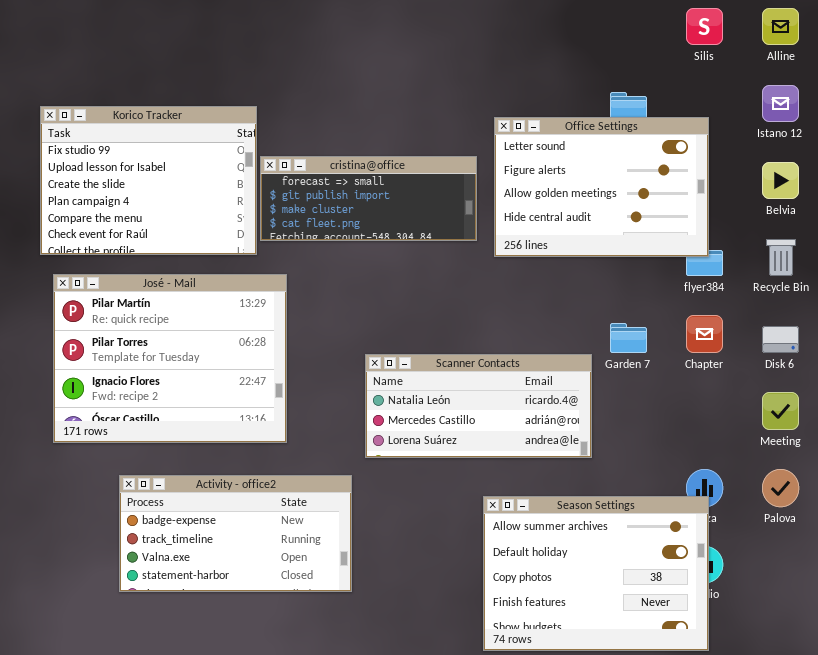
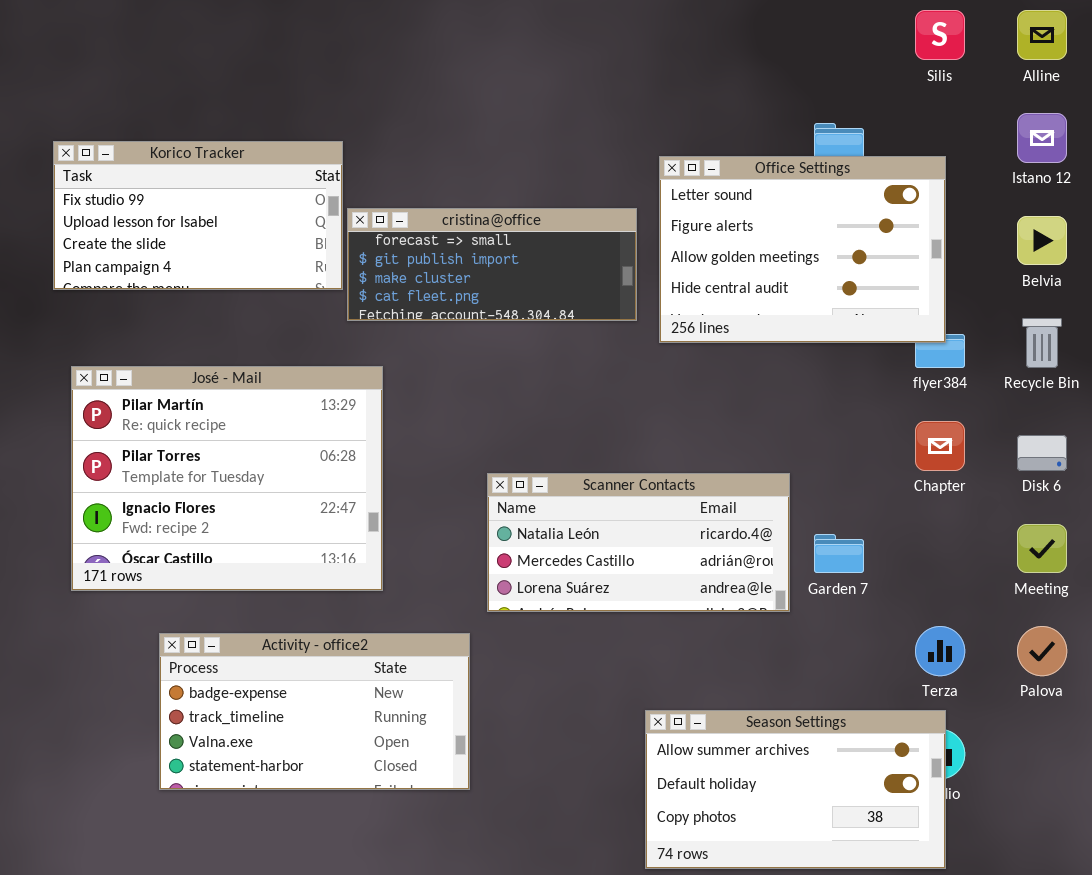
Korico Tracker: [40,106,257,255] -> [53,141,343,290], resized
Garden 7: [610,323,647,353] -> [814,534,864,573], moved
Season Settings: [483,496,709,651] -> [645,710,946,869], resized

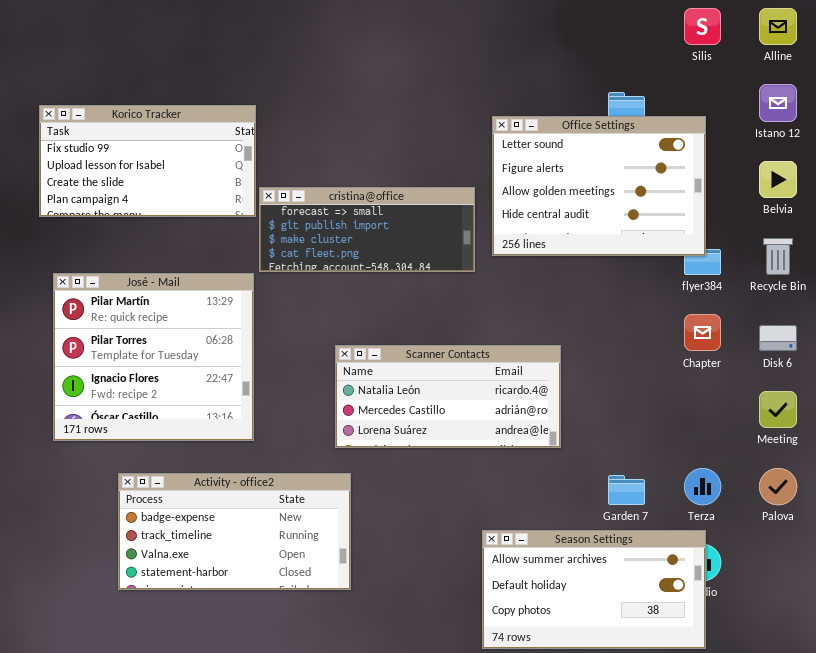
cristina@office: [347,208,637,321] -> [259,187,475,272], moved
José - Mail: [71,366,383,591] -> [53,273,254,441], resized
Scanner Contacts: [487,473,790,612] -> [335,345,561,448], moved
Garden 7: [814,534,864,573] -> [608,475,645,505], moved

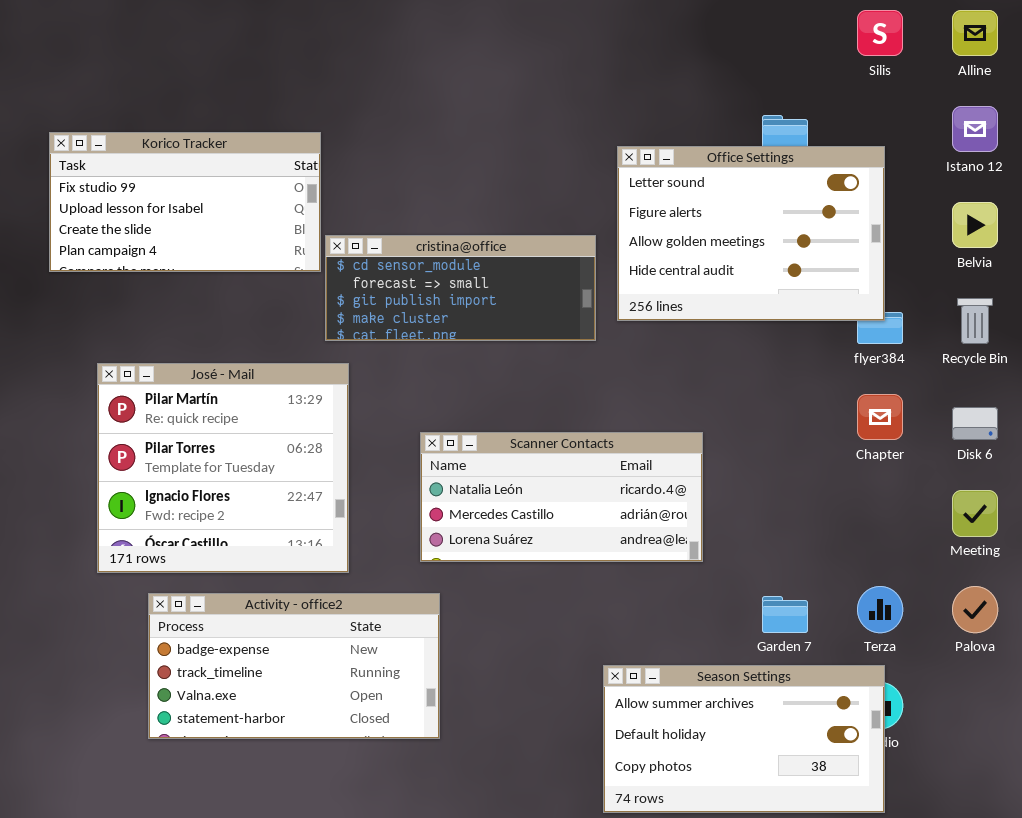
cristina@office: [259,187,475,272] -> [325,235,596,341], scrolled up 1 row
José - Mail: [53,273,254,441] -> [97,363,349,573], moved

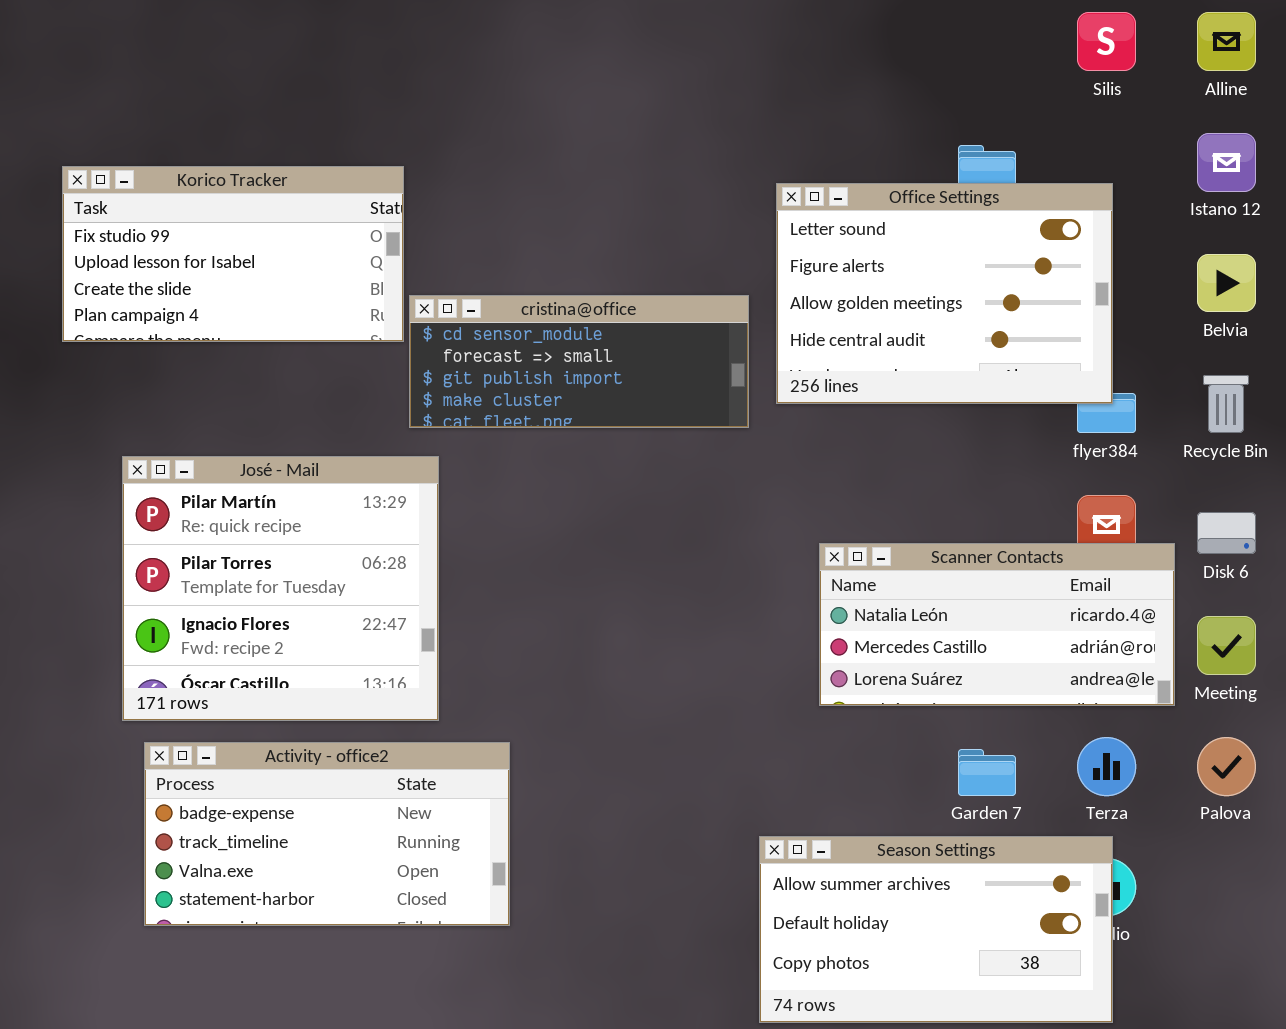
Scanner Contacts: [420,432,703,562] -> [819,543,1175,706], moved
Activity - office2: [148,593,440,739] -> [144,742,510,926], moved

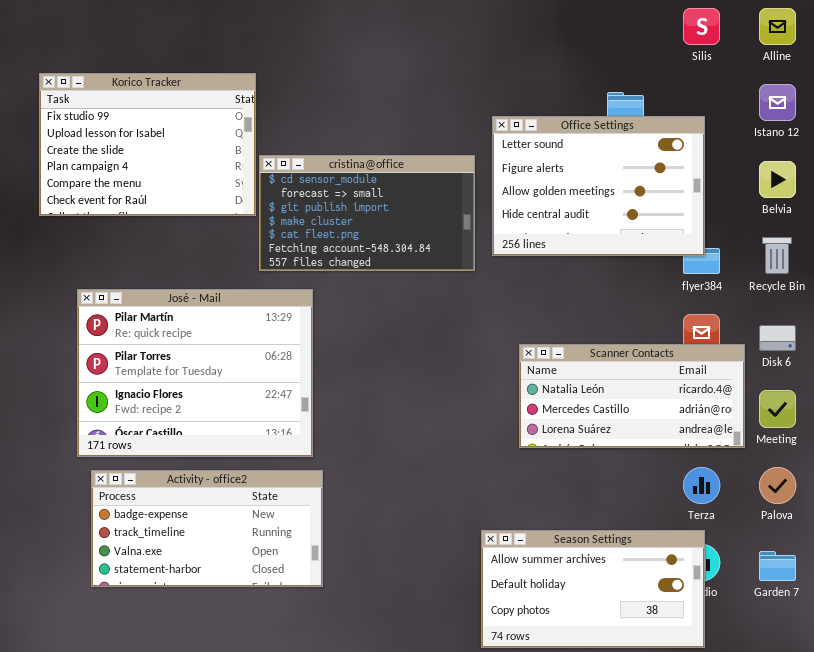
Korico Tracker: [62,166,404,342] -> [39,73,256,216], resized
cristina@office: [409,295,749,428] -> [259,155,475,271], resized
José - Mail: [122,456,439,721] -> [77,289,313,457], resized
Garden 7: [958,749,1016,796] -> [759,551,796,581], moved

